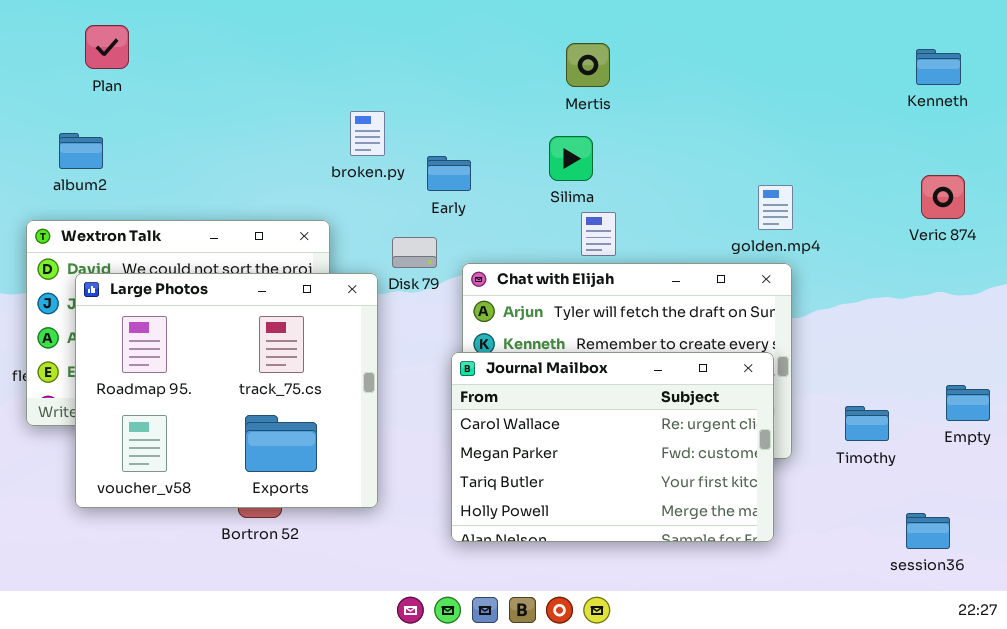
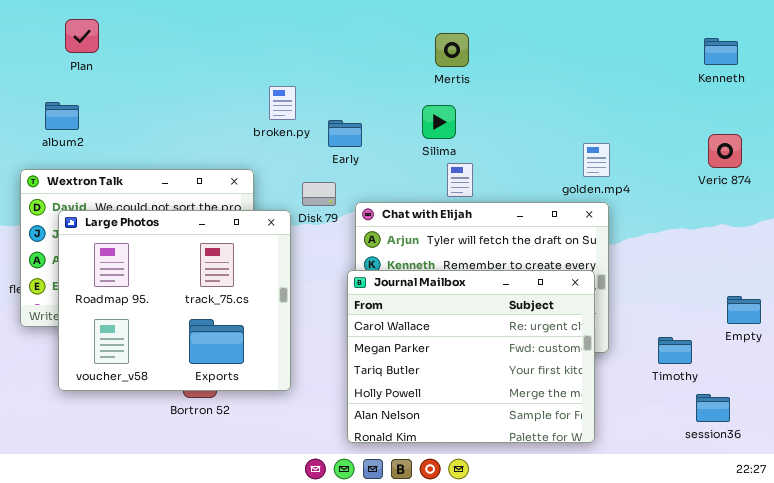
Journal Mailbox: [451,352,774,542] -> [347,270,595,443], resized
Timothy: [845,406,889,441] -> [658,337,692,364], moved

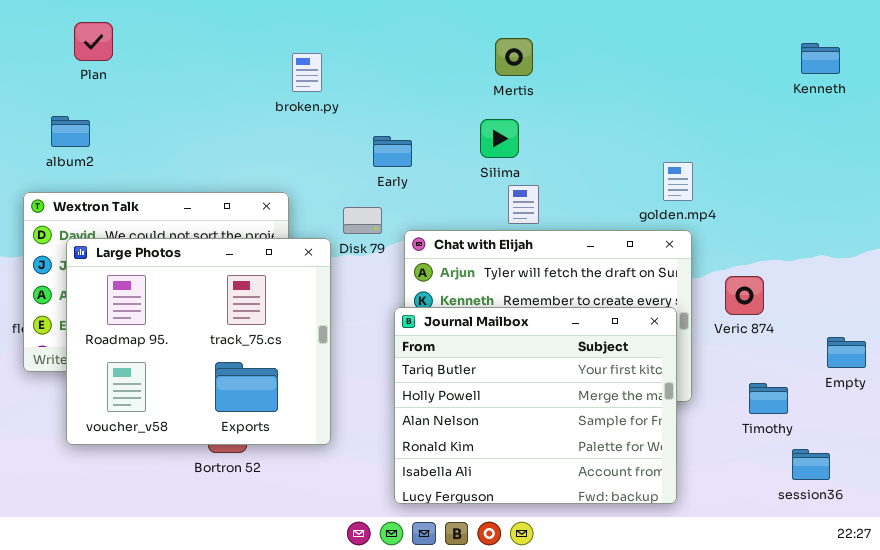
broken.py: [269,86,296,120] -> [292,53,322,92], moved
Veric 874: [708,134,742,168] -> [725,276,764,315], moved
Journal Mailbox: [347,270,595,443] -> [394,307,677,504], scrolled down 2 rows

